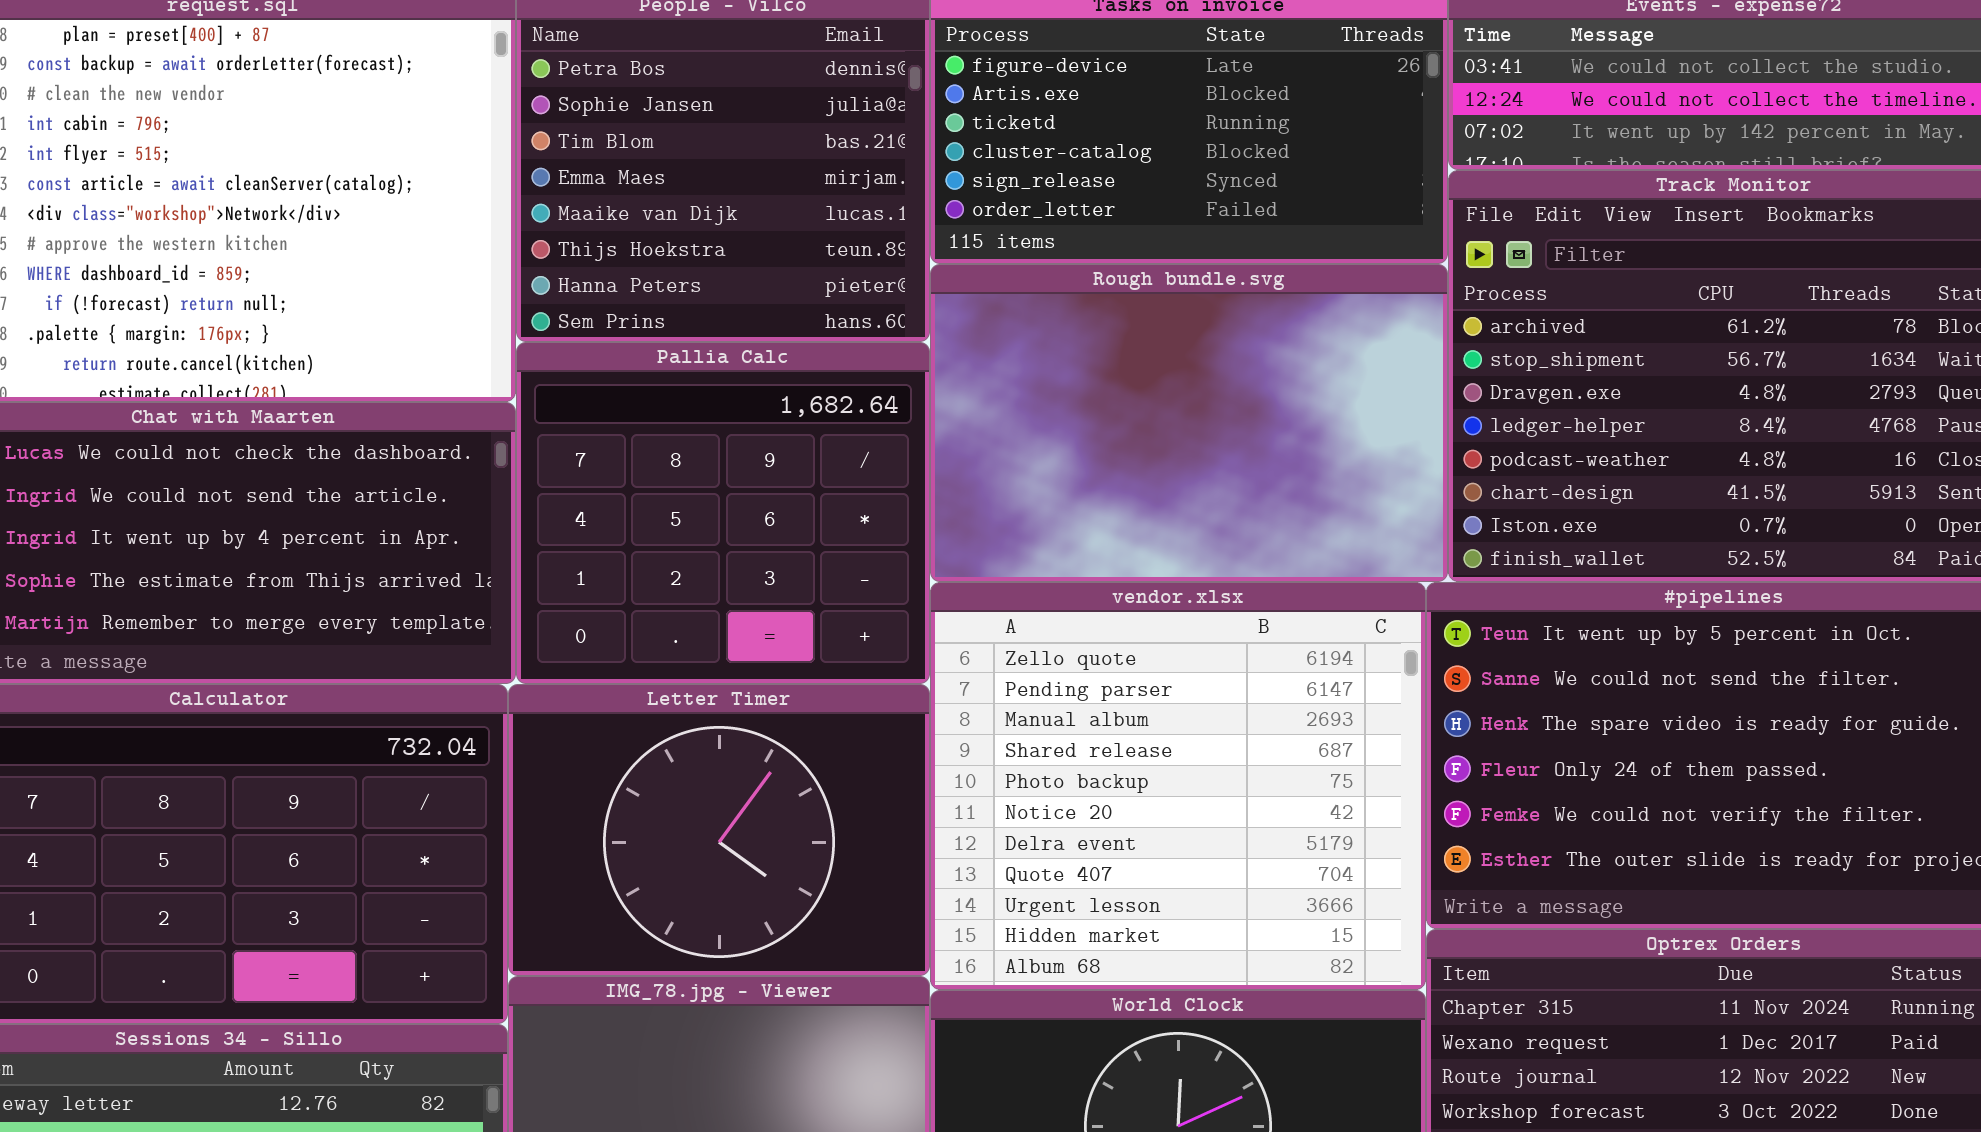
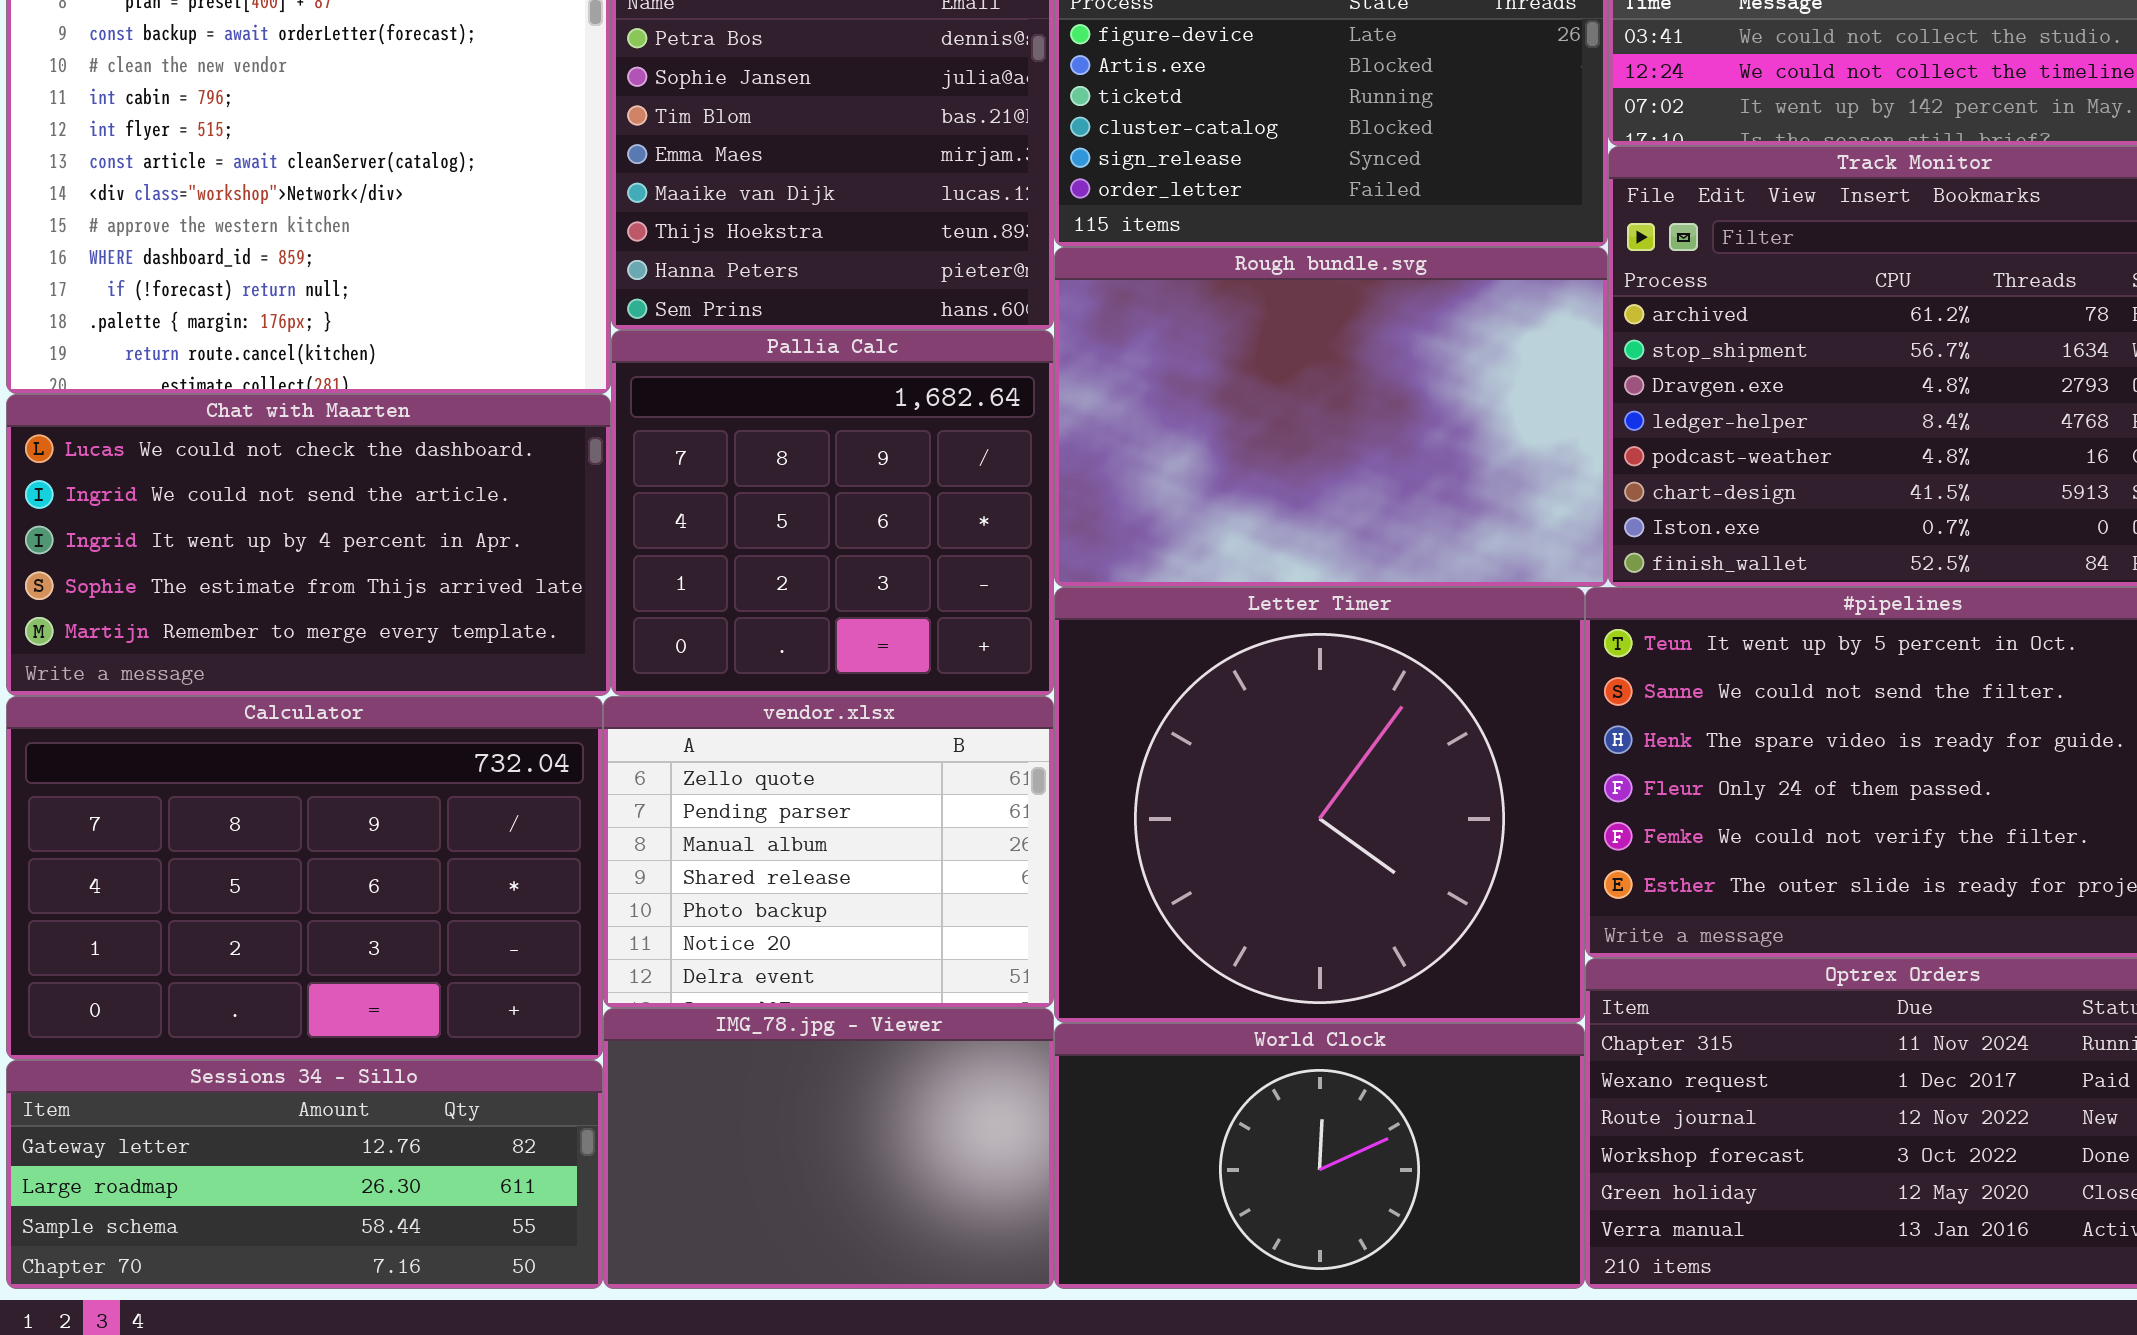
vendor.xlsx: [930,582,1426,990] -> [603,696,1054,1008], moved, resized
Letter Timer: [508,684,930,976] -> [1054,587,1585,1023], moved, resized

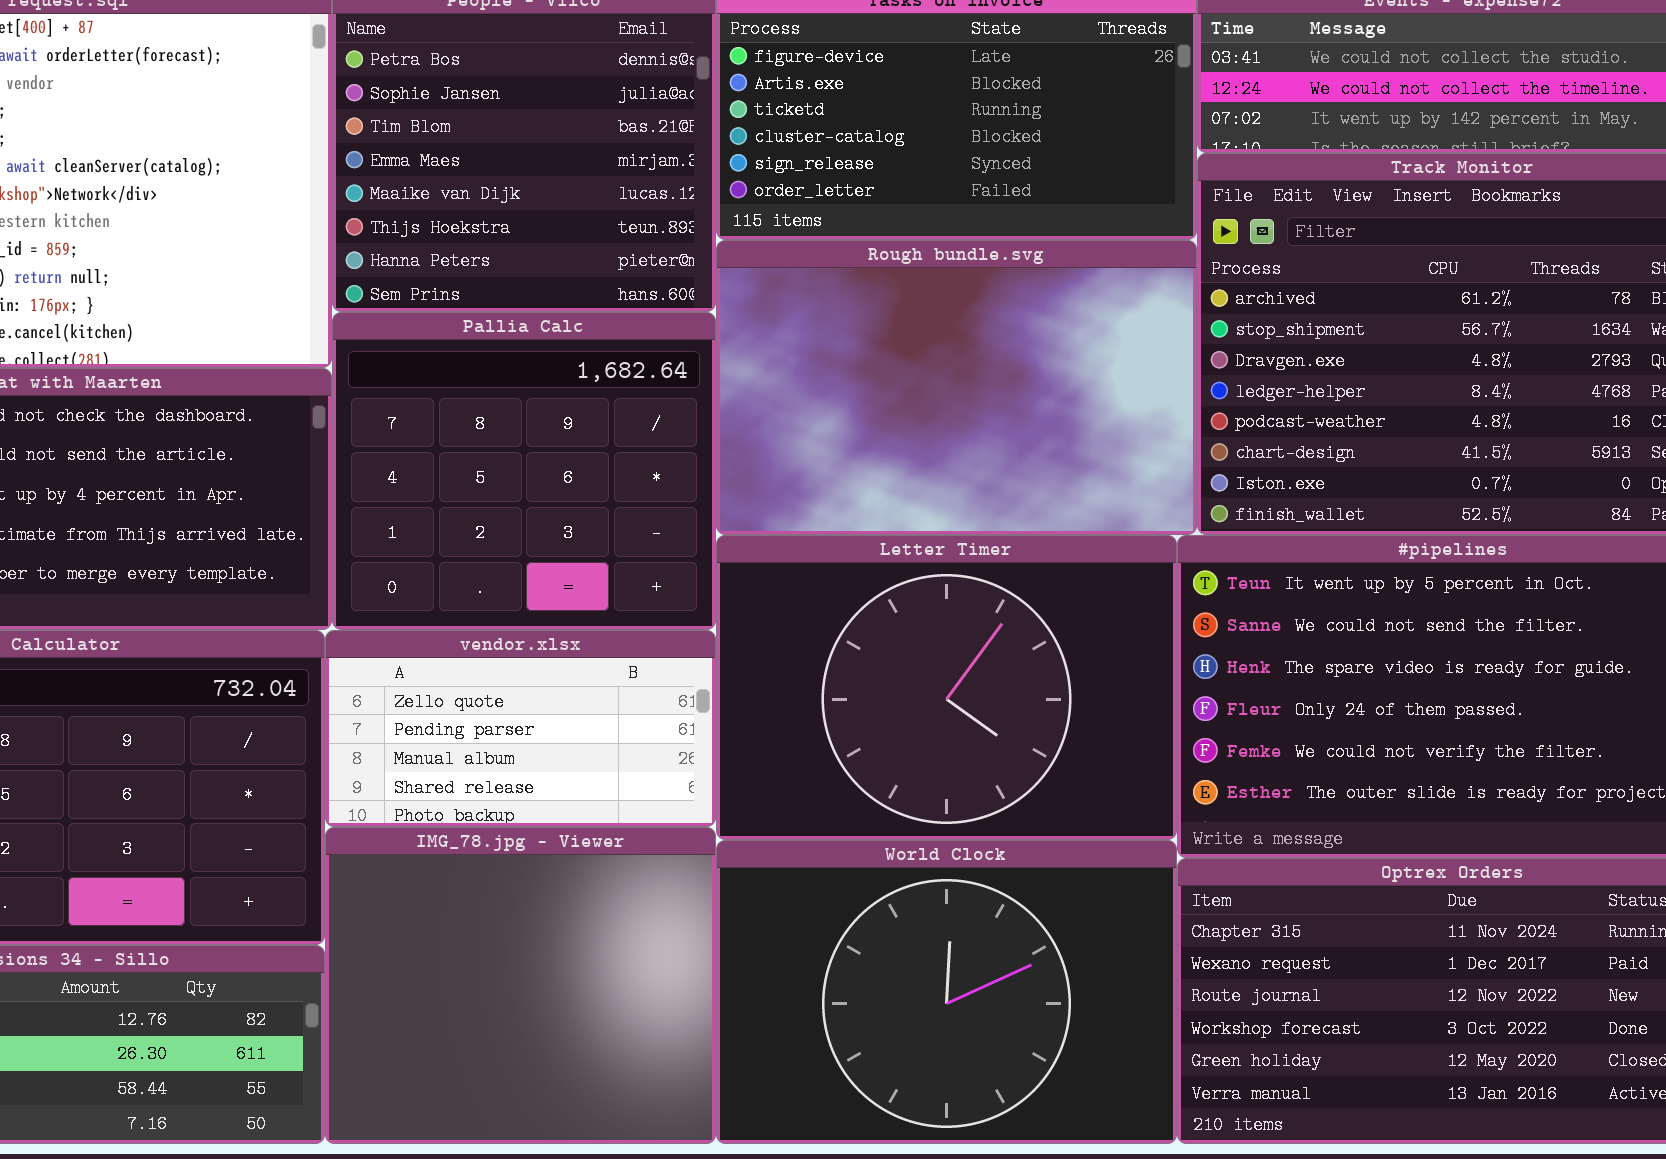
Letter Timer: [1054,587,1585,1023] -> [716,535,1177,840], resized
vendor.xlsx: [603,696,1054,1008] -> [325,630,716,827], resized
IMG_78.jpg - Viewer: [603,1008,1054,1289] -> [325,827,716,1144], resized
World Clock: [1054,1023,1585,1289] -> [716,840,1177,1144], resized

